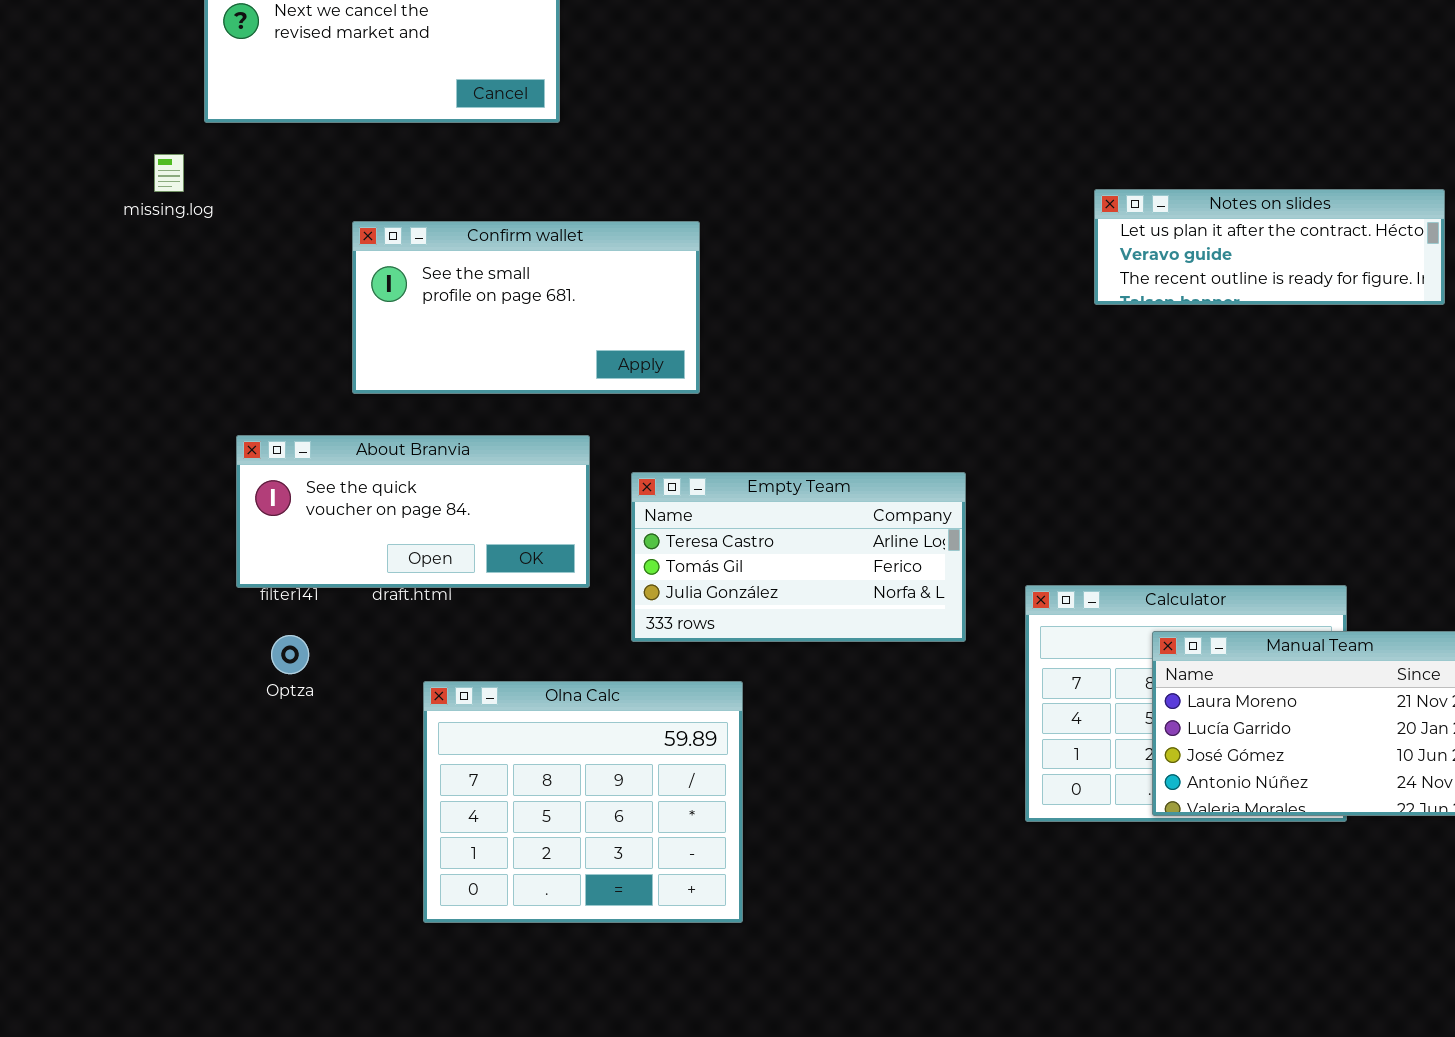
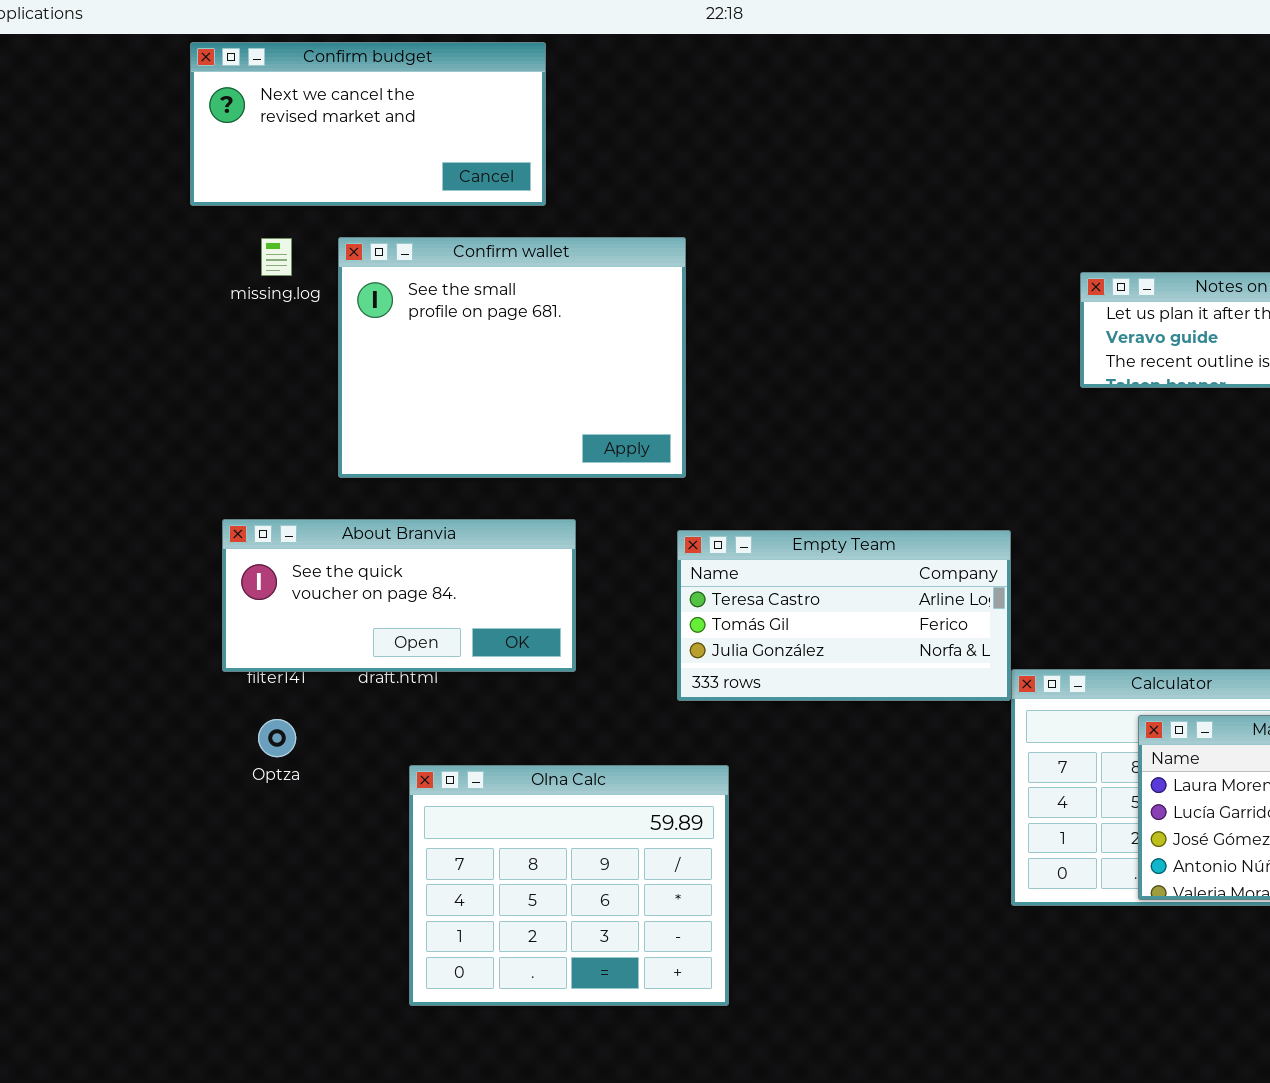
missing.log: [154,154,184,192] -> [261,238,292,276], moved
Confirm wallet: [352,221,700,394] -> [338,237,686,478], resized
Empty Team: [631,472,966,642] -> [677,530,1011,701], moved

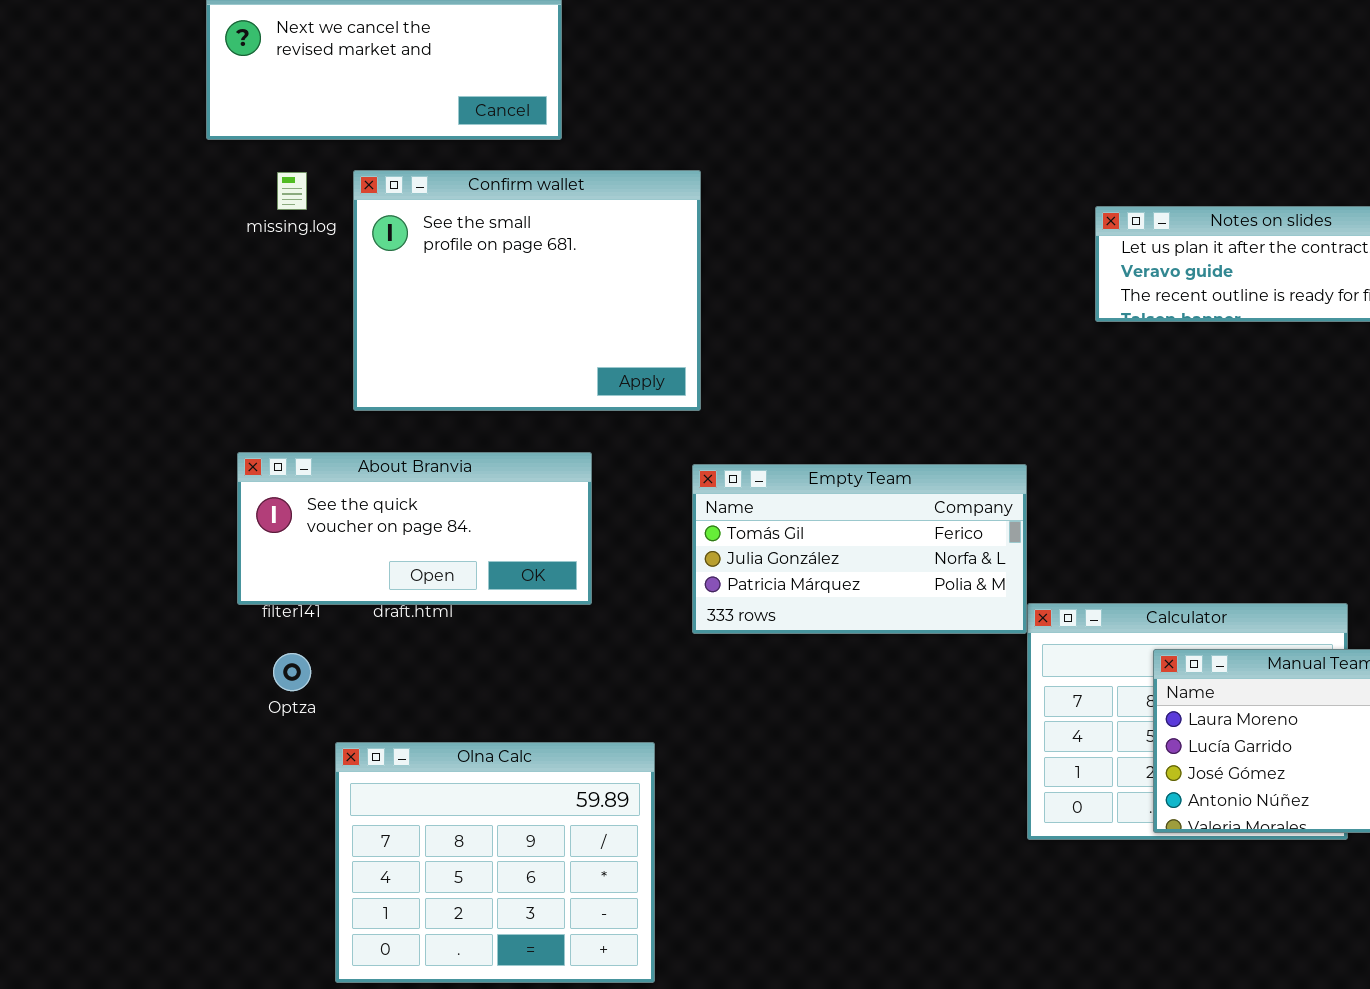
Empty Team: [677,530,1011,701] -> [692,464,1027,634], scrolled down 1 row
Olna Calc: [409,765,729,1006] -> [335,742,655,983], moved

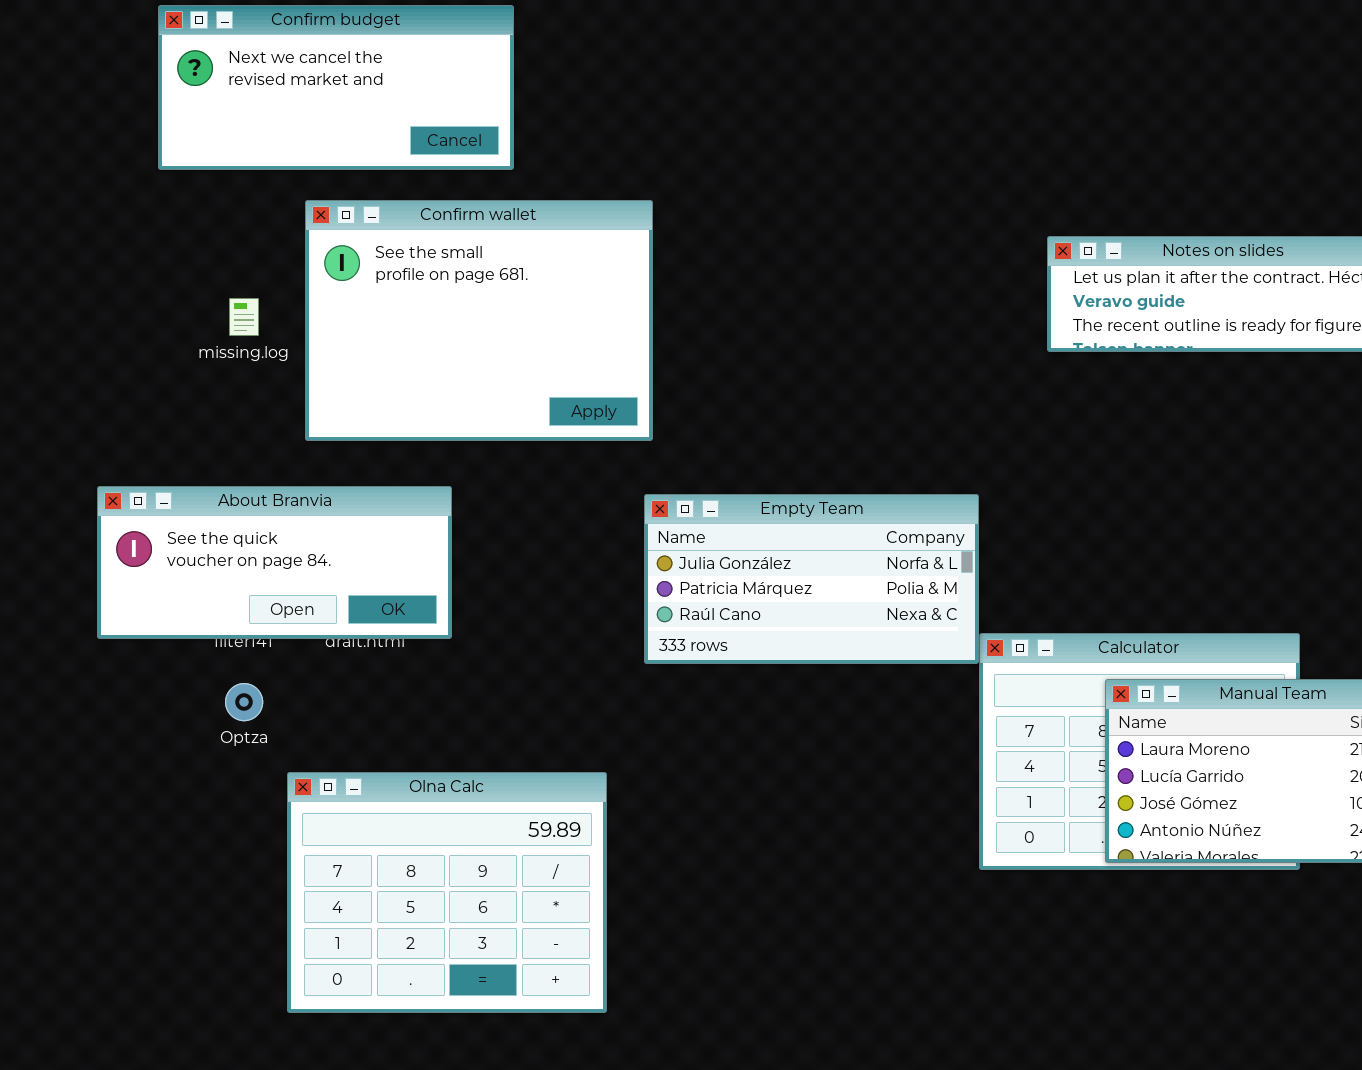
missing.log: [277,172,307,210] -> [229,298,259,336], moved
About Branvia: [237,452,592,605] -> [97,486,452,639], moved
Empty Team: [692,464,1027,634] -> [644,494,979,664], scrolled down 1 row

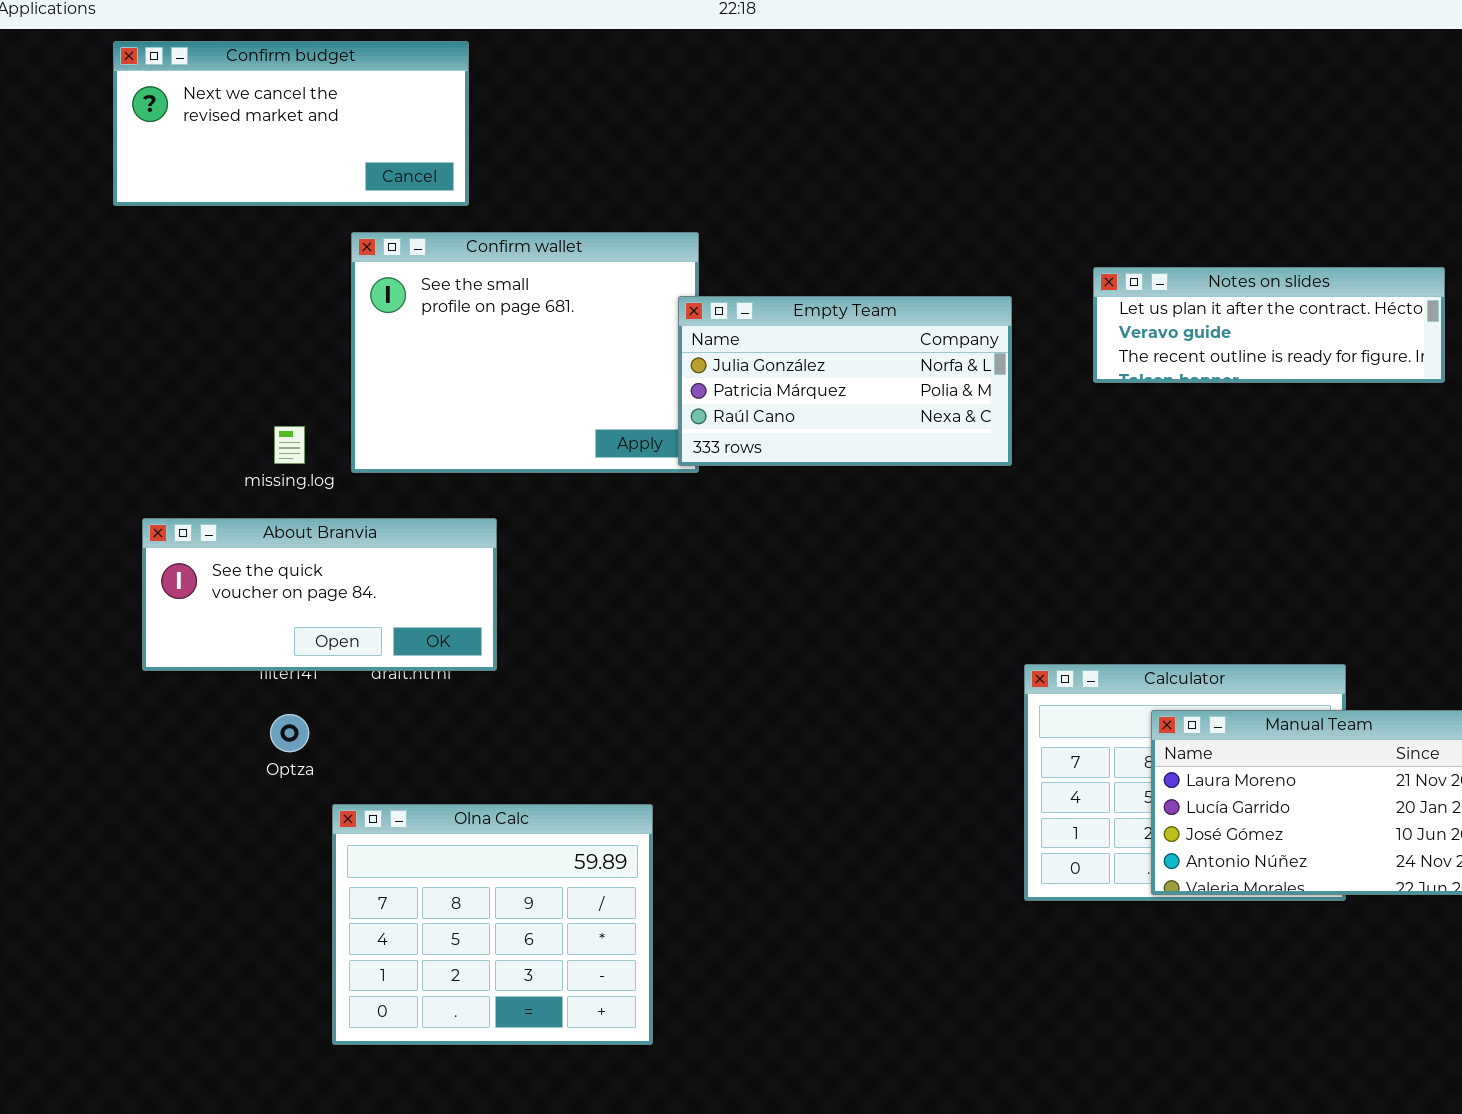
Confirm budget: [158,5,514,170] -> [113,41,469,206], moved
missing.log: [229,298,259,336] -> [274,426,305,464], moved
Empty Team: [644,494,979,664] -> [678,296,1012,466], moved

